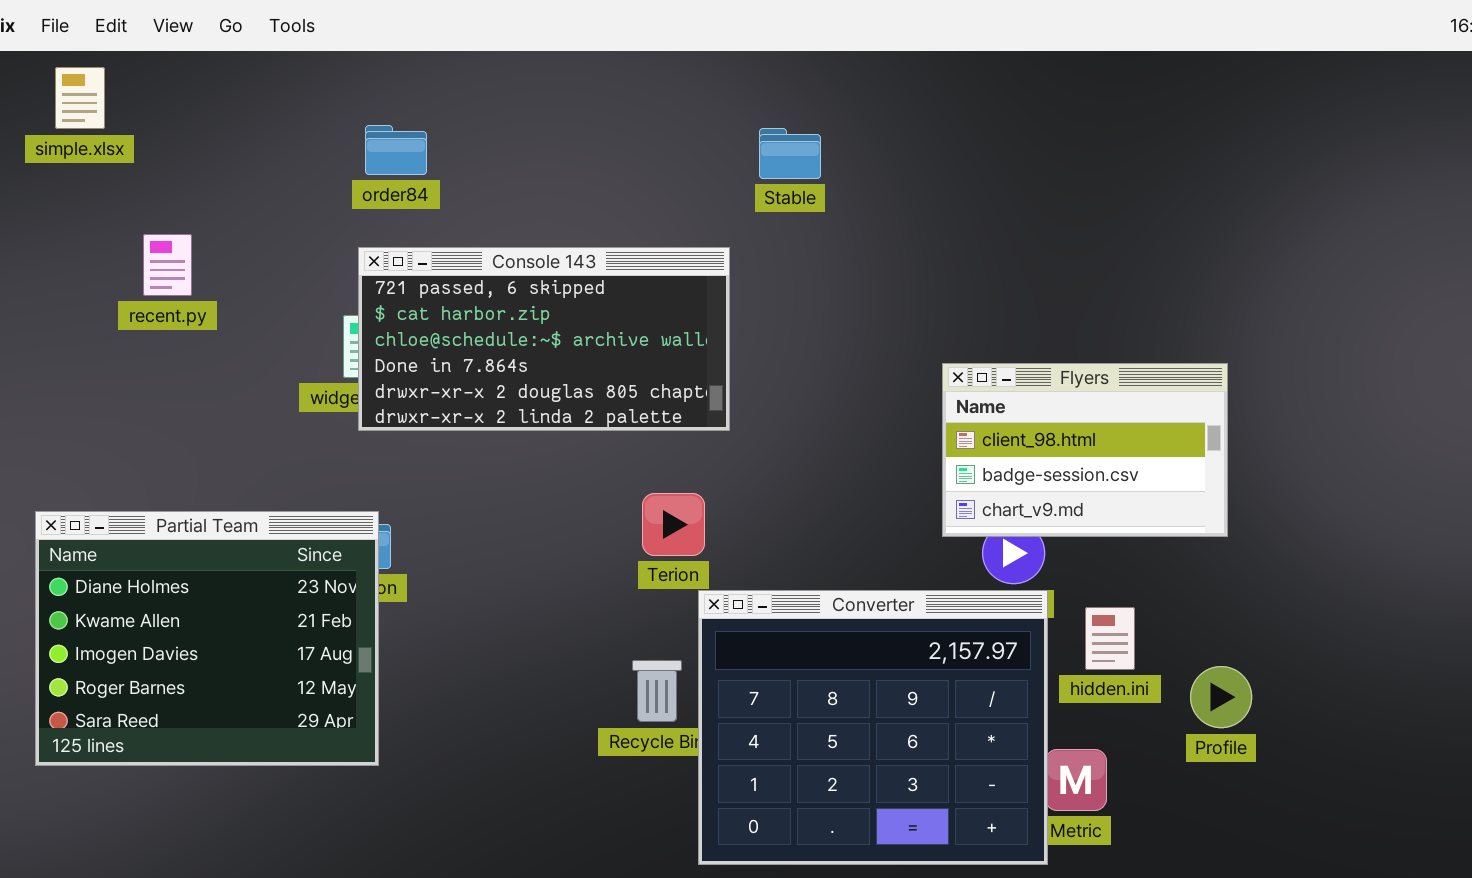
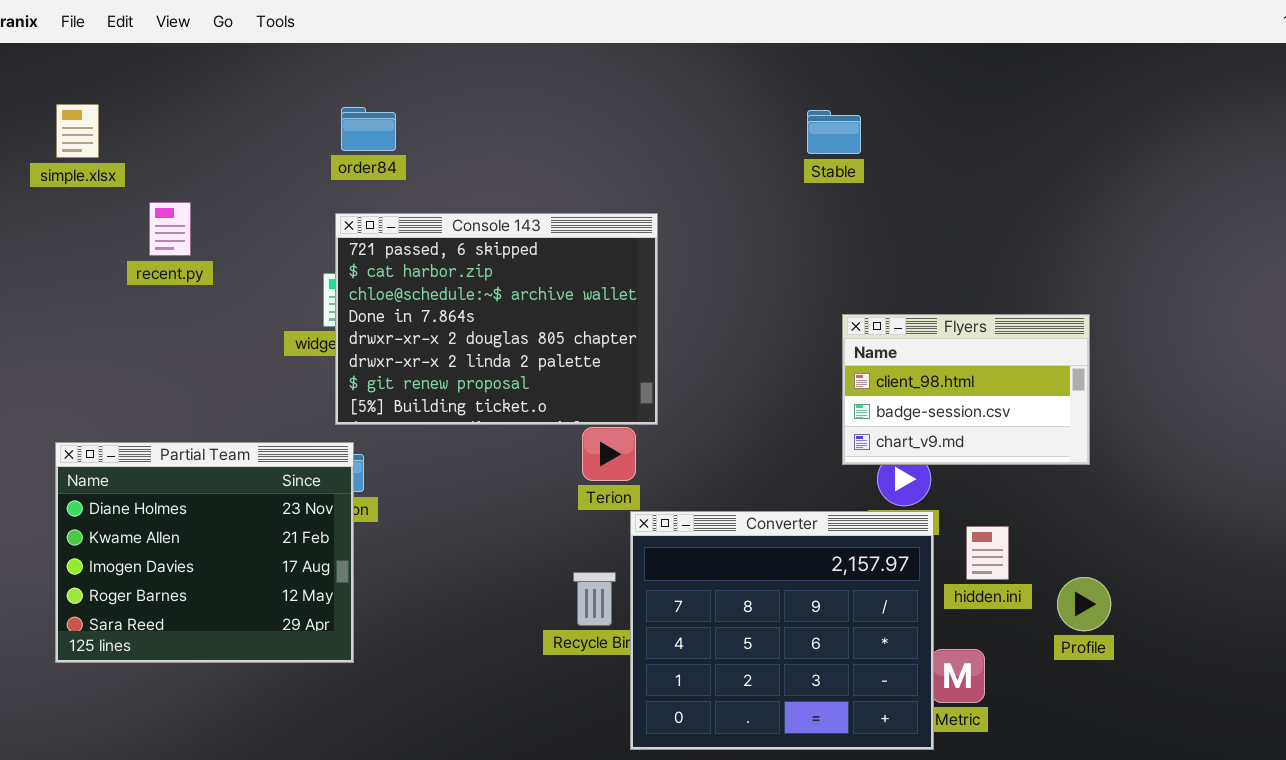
simple.xlsx: [55,67,105,129] -> [56,104,99,158], moved
Stable: [759,128,821,179] -> [807,110,861,154], moved
Console 143: [358,247,730,431] -> [335,213,658,425], resized

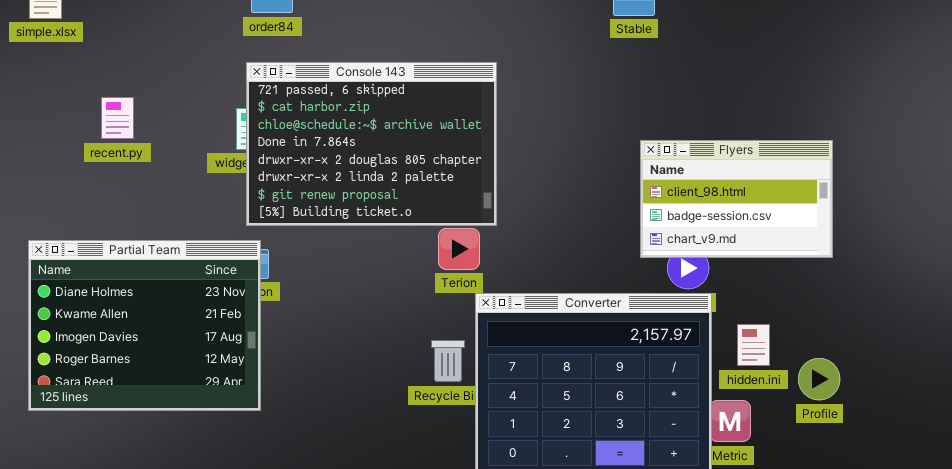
recent.py: [149,202,191,256] -> [101,97,134,139], moved
hidden.ini: [966,526,1009,580] -> [737,324,770,366], moved
Profile: [1057,577,1111,631] -> [798,358,840,400], moved

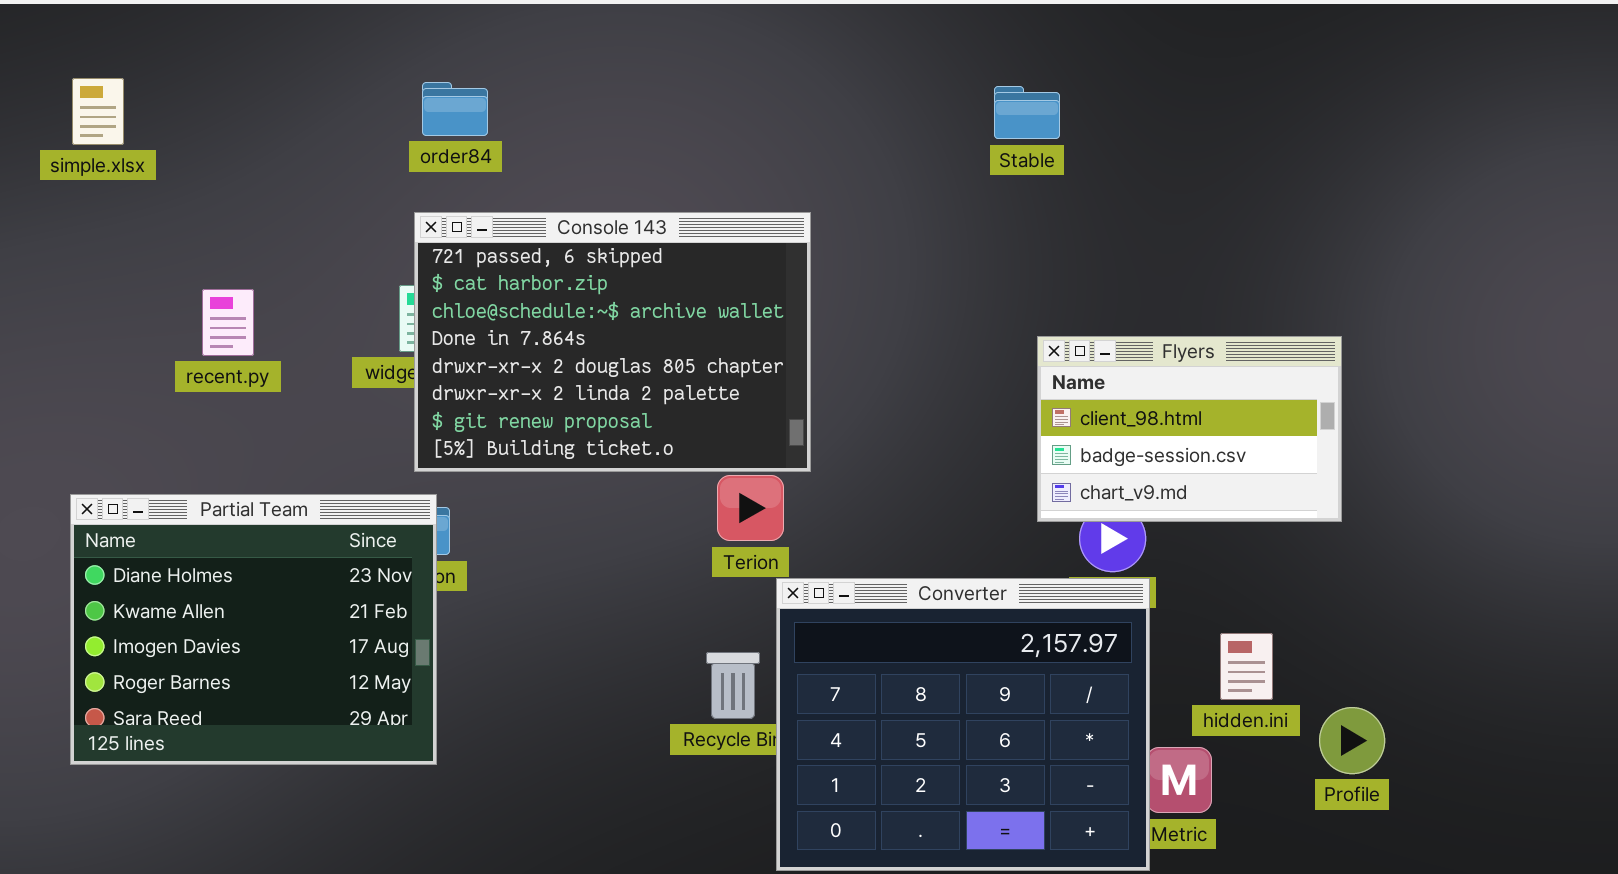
recent.py: [101,97,134,139] -> [202,289,254,356], moved
hidden.ini: [737,324,770,366] -> [1220,633,1273,700], moved
Profile: [798,358,840,400] -> [1319,707,1385,774], moved

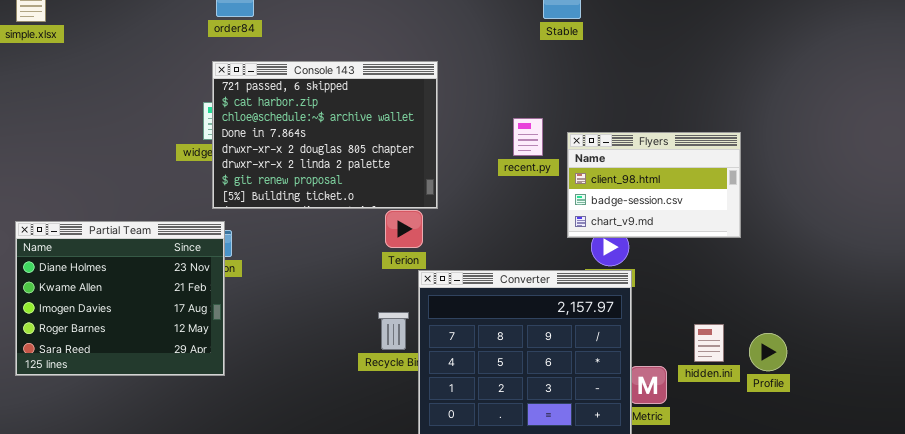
recent.py: [202,289,254,356] -> [513,118,543,156], moved
hidden.ini: [1220,633,1273,700] -> [694,324,724,362], moved
Profile: [1319,707,1385,774] -> [749,333,787,371], moved

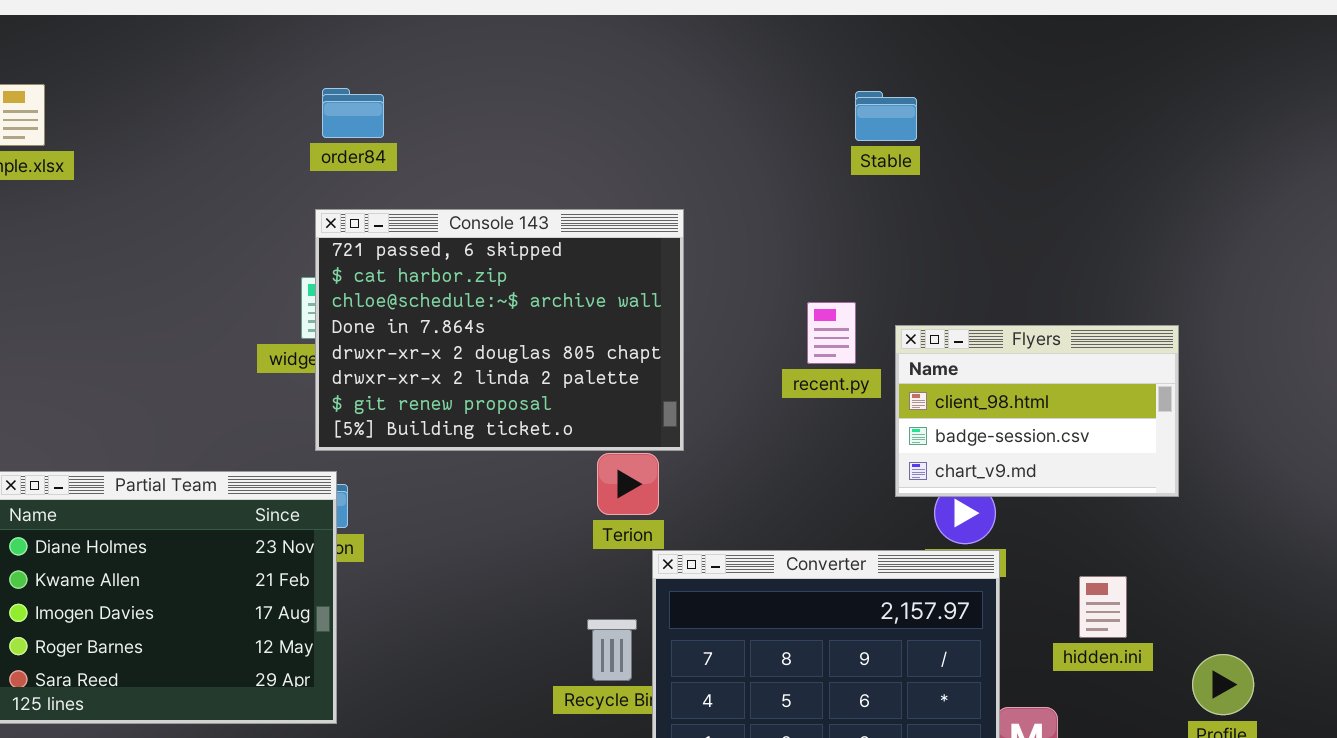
hidden.ini: [694,324,724,362] -> [1079,576,1127,638], moved

